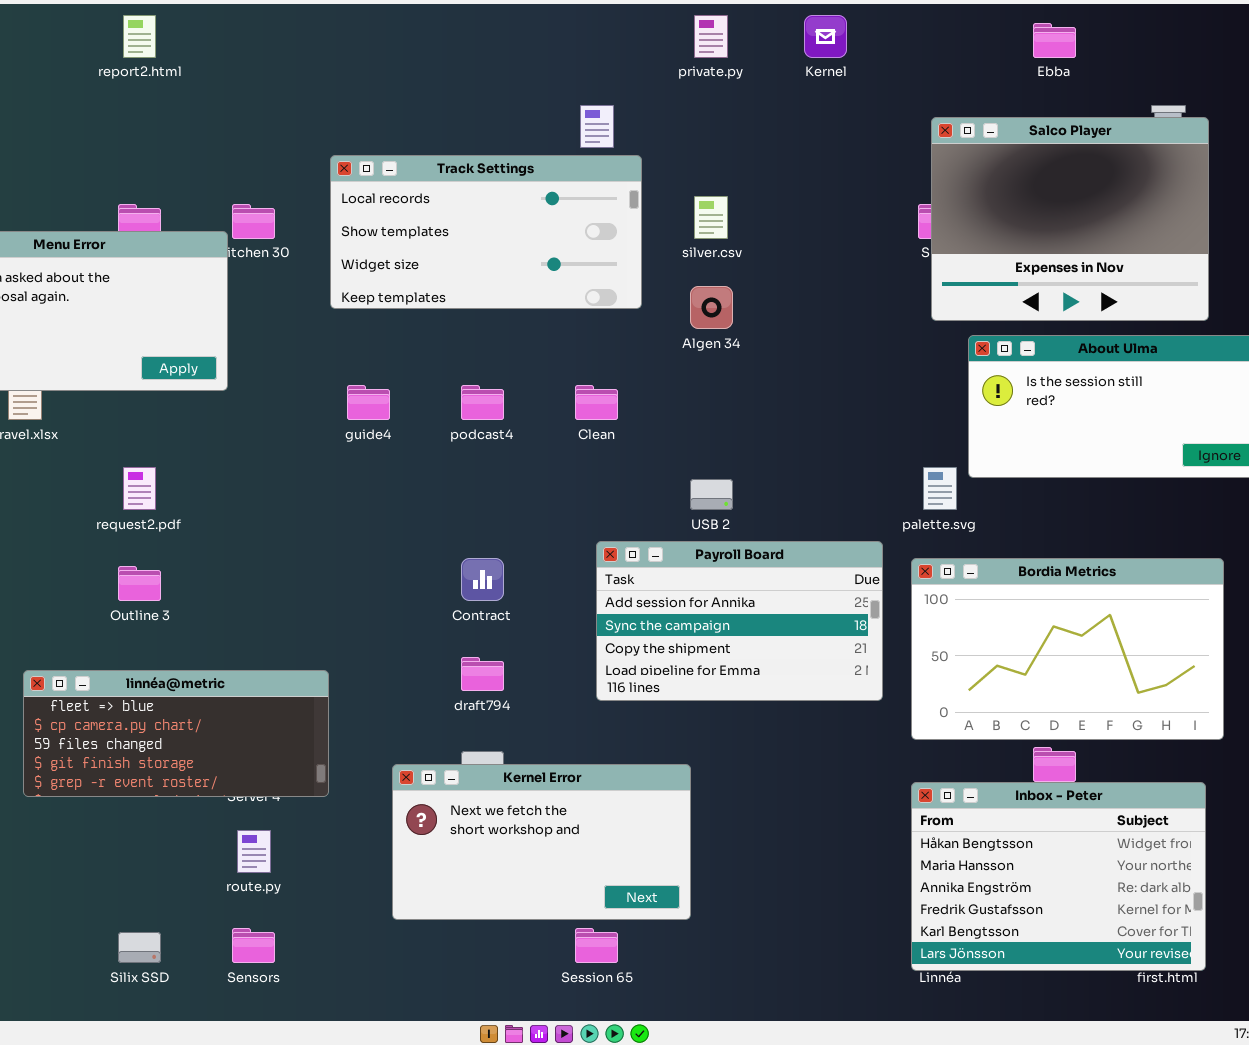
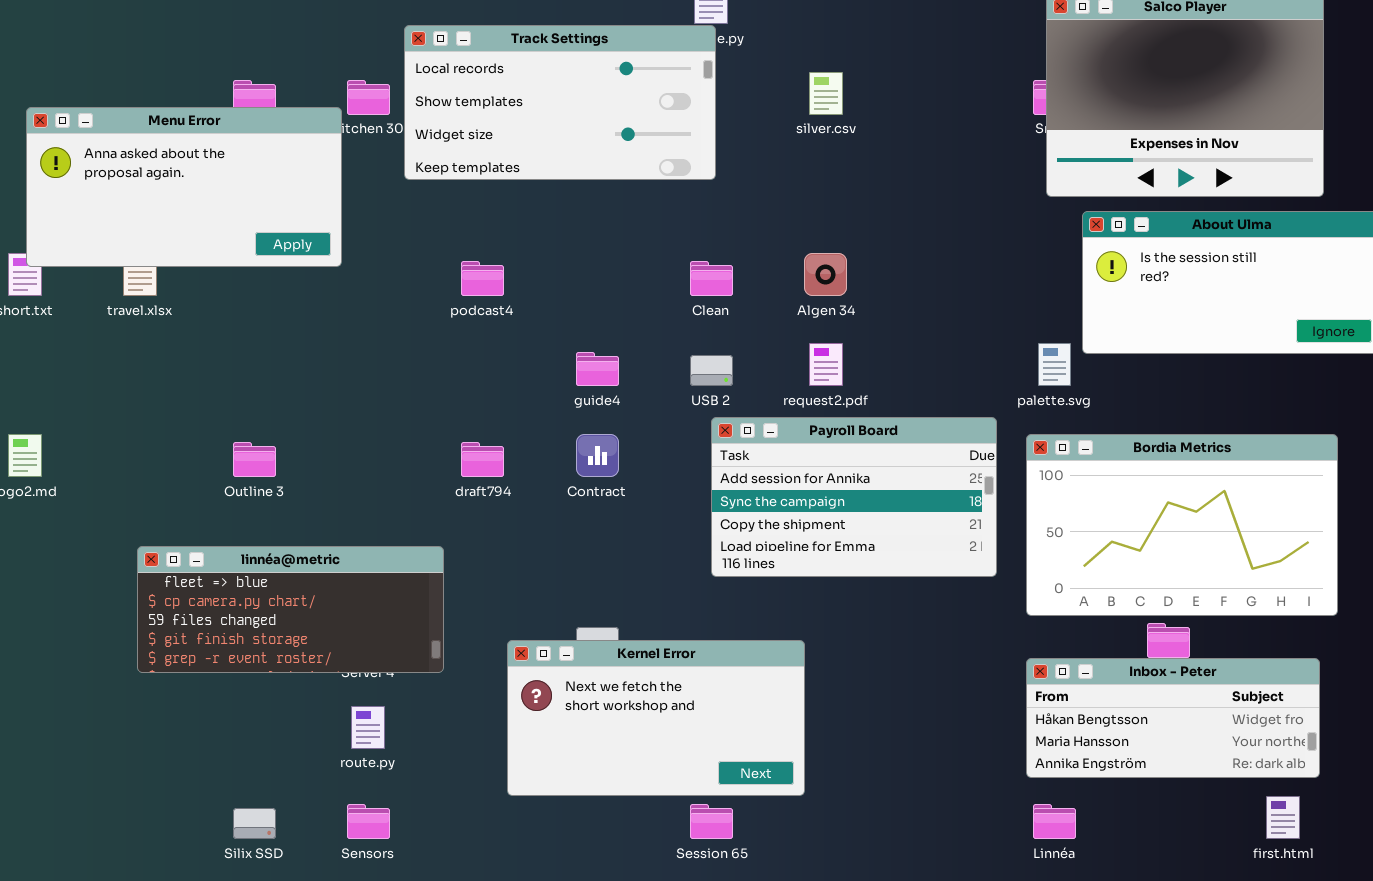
Track Settings: [330,155,642,309] -> [404,25,716,180], moved
Algen 34: [690,286,733,329] -> [804,253,847,296], moved
guide4: [347,385,390,420] -> [576,352,619,386], moved
podcast4: [461,385,504,420] -> [461,261,504,296], moved
request2.pdf: [123,467,156,510] -> [809,343,843,386], moved
USB 2: [690,479,733,510] -> [690,355,733,386], moved
draft794: [461,657,504,691] -> [461,442,504,477], moved
Inbox - Peter: [911,782,1206,971] -> [1026,658,1320,778], resized

